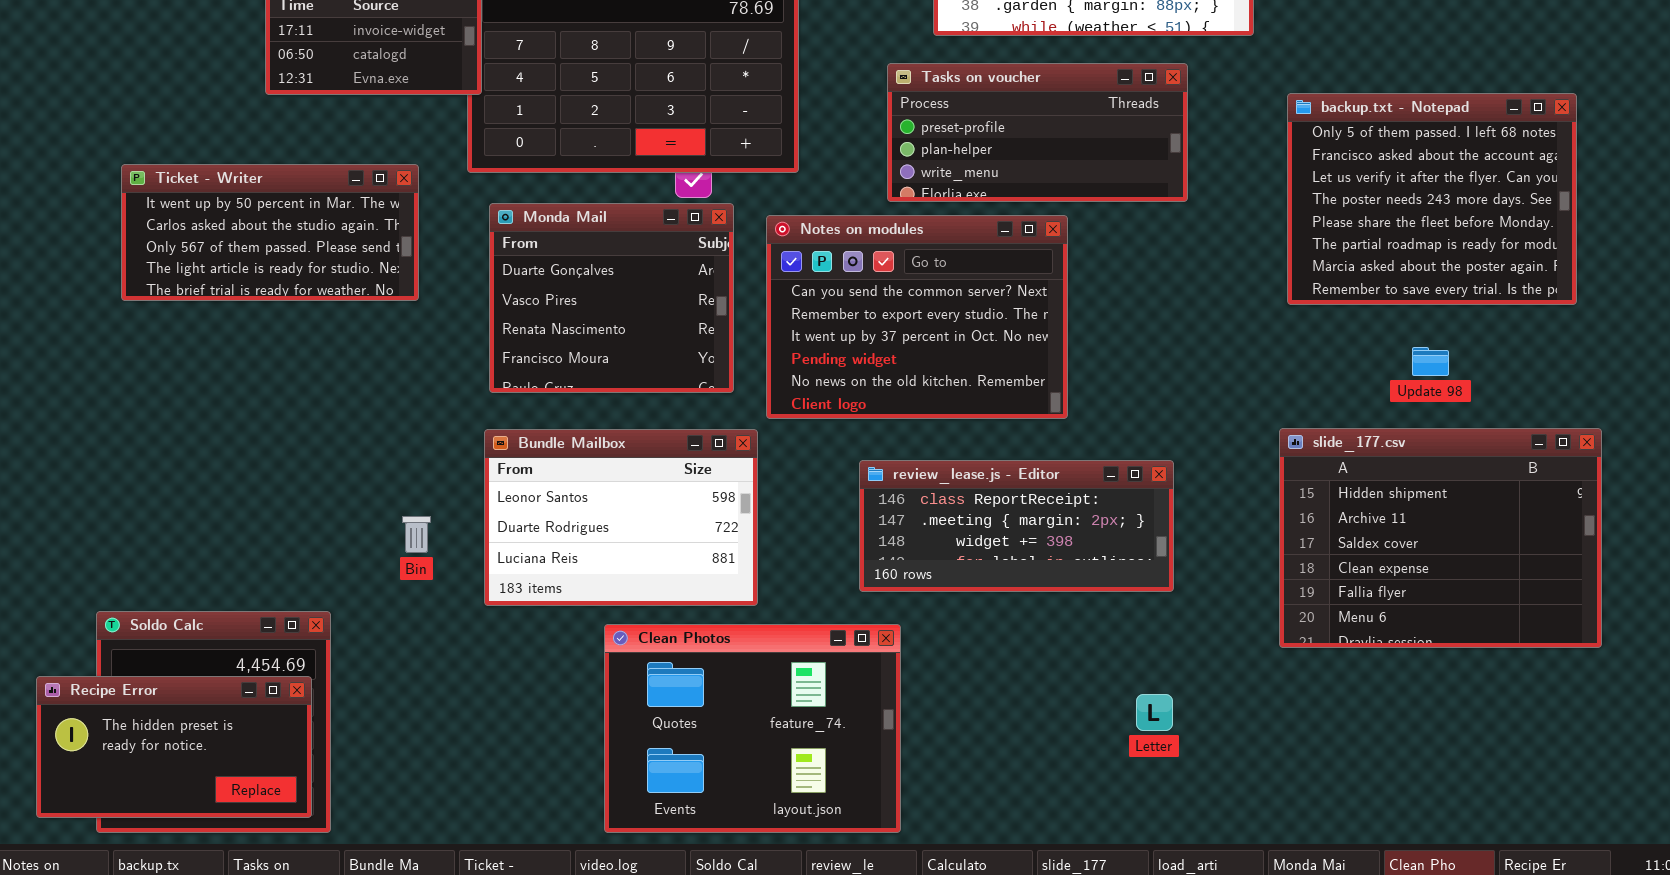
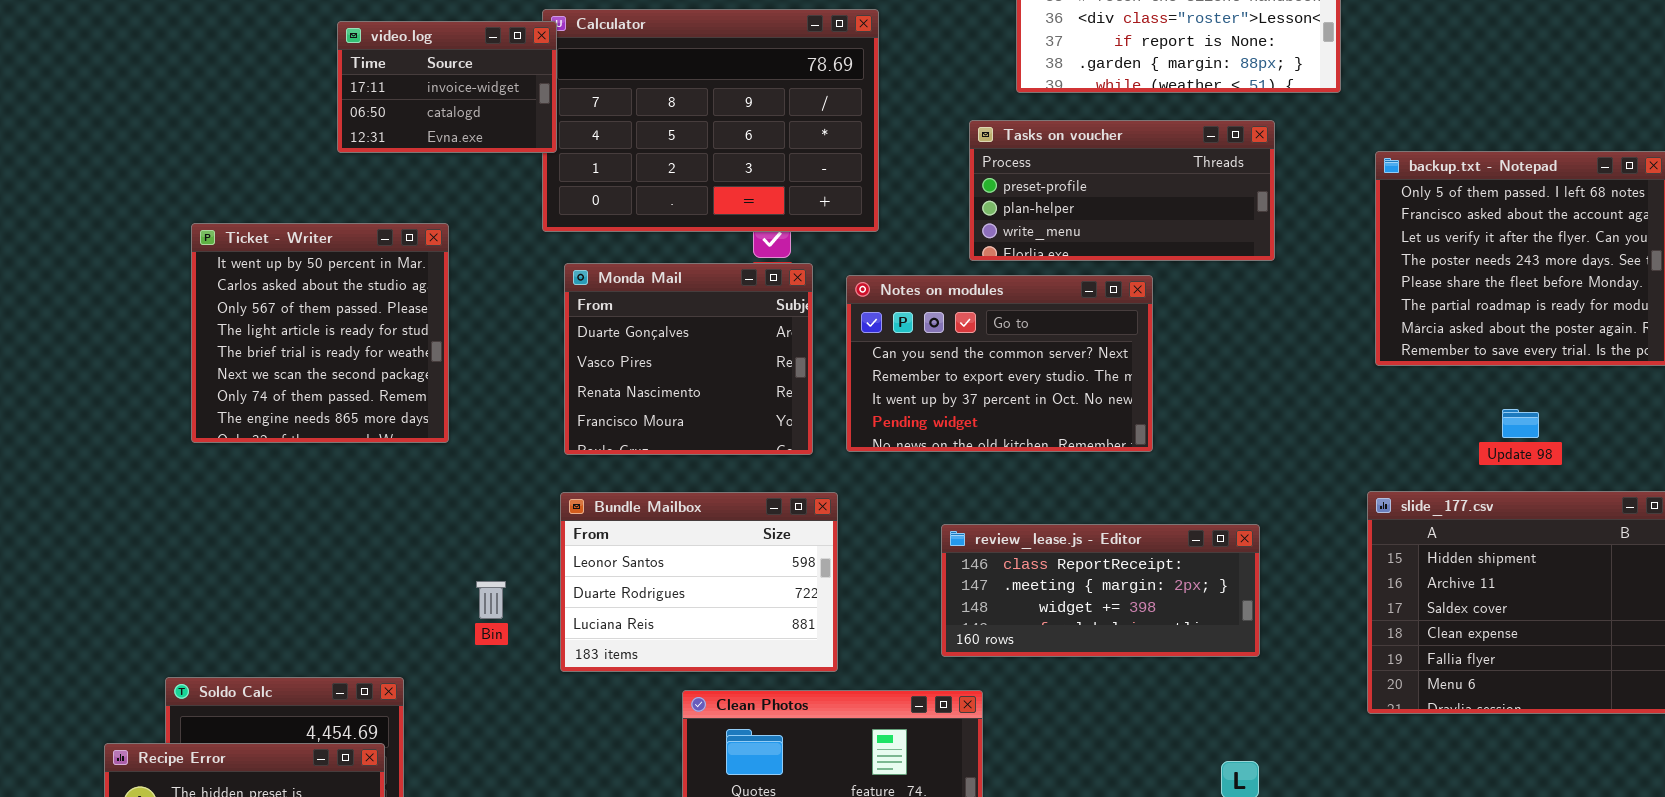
Ticket - Writer: [121,164,419,301] -> [191,223,449,443], resized
Notes on modules: [766,215,1068,419] -> [846,275,1153,452], resized

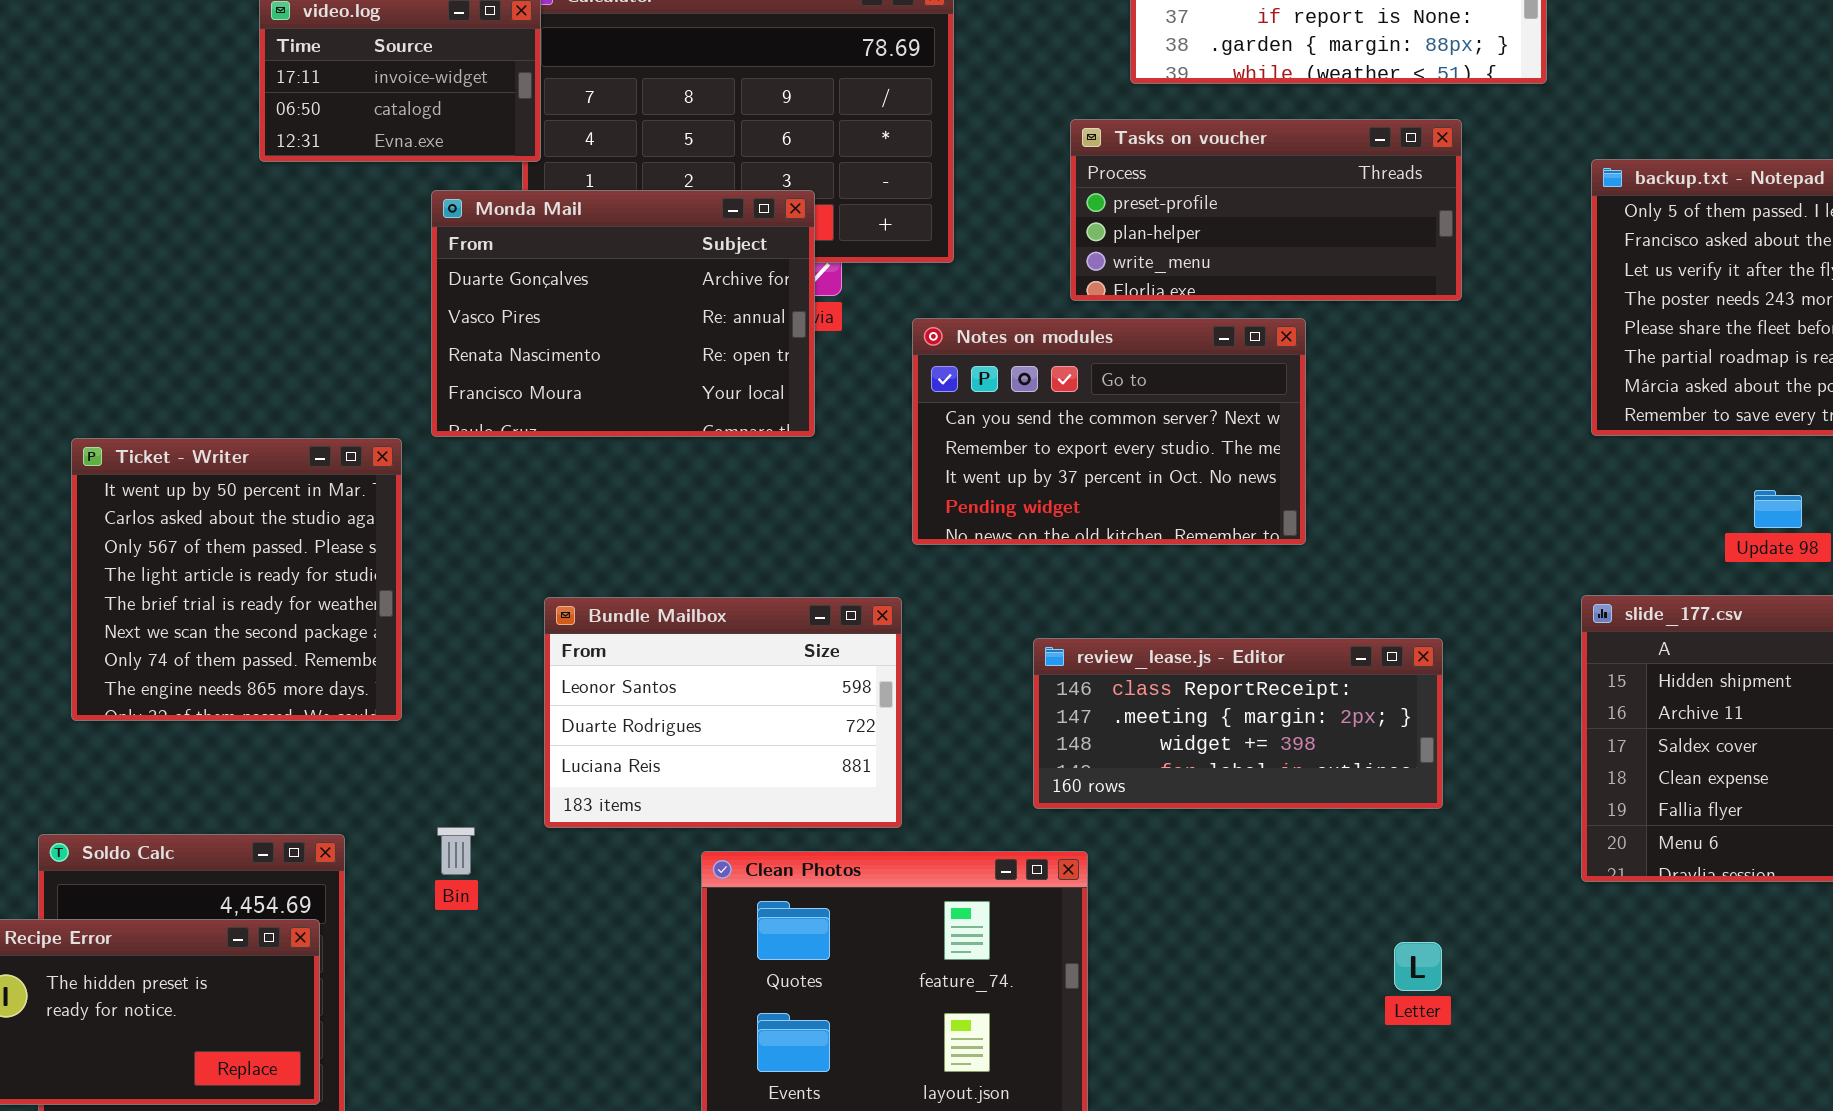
Ticket - Writer: [191,223,449,443] -> [71,438,402,721], moved
Monda Mail: [564,263,813,455] -> [431,190,815,437], moved, resized
Bin: [476,581,506,619] -> [437,827,475,875], moved

